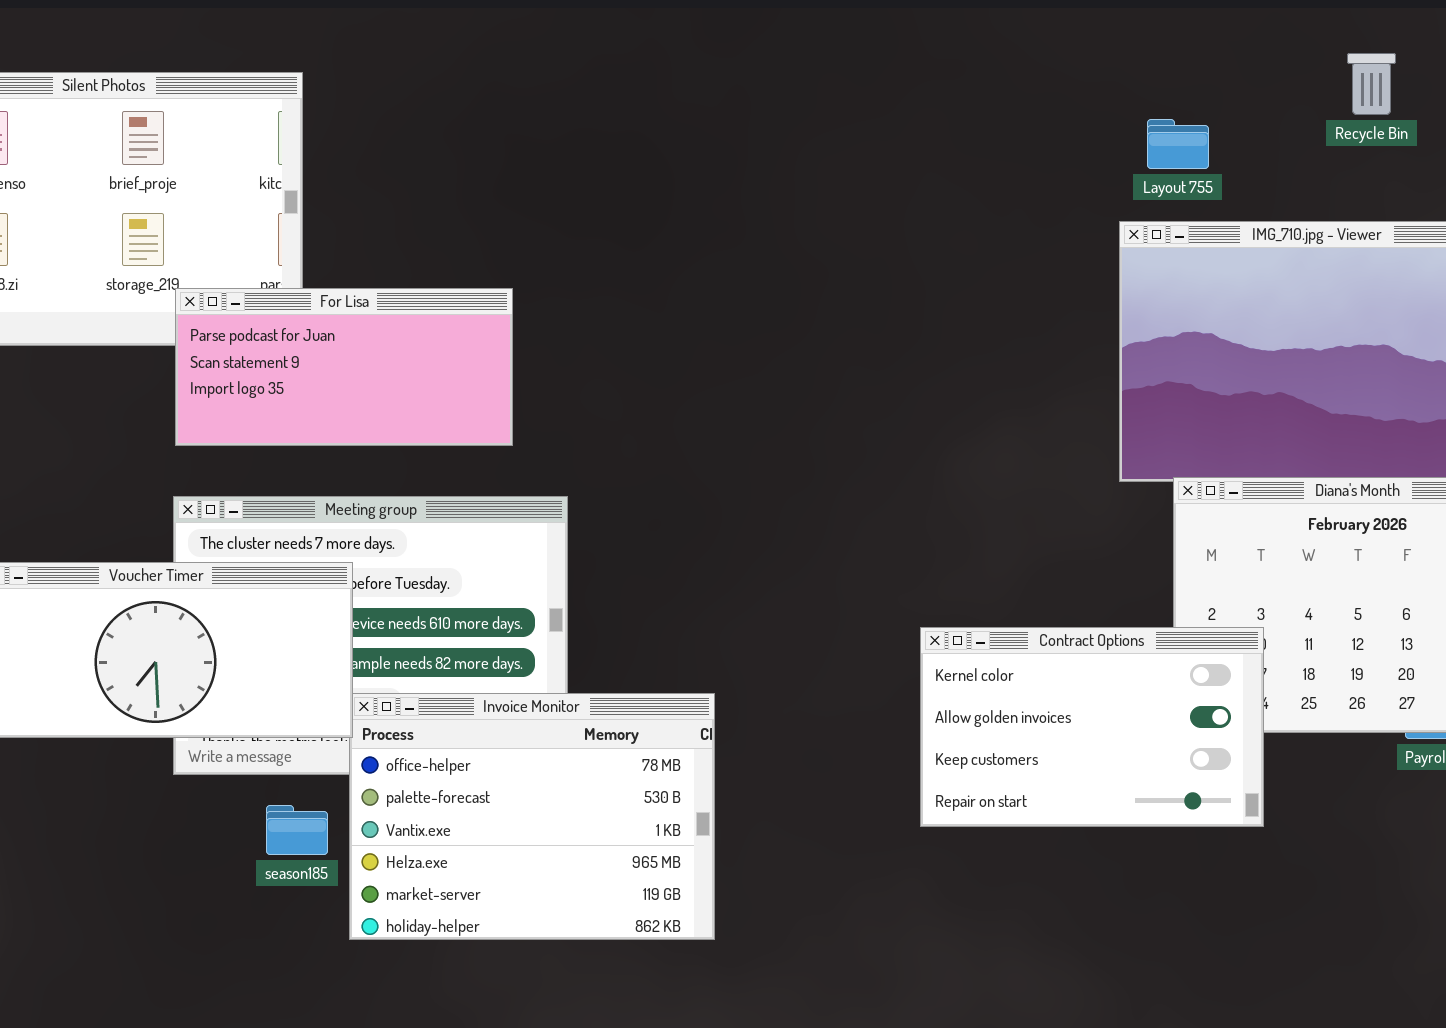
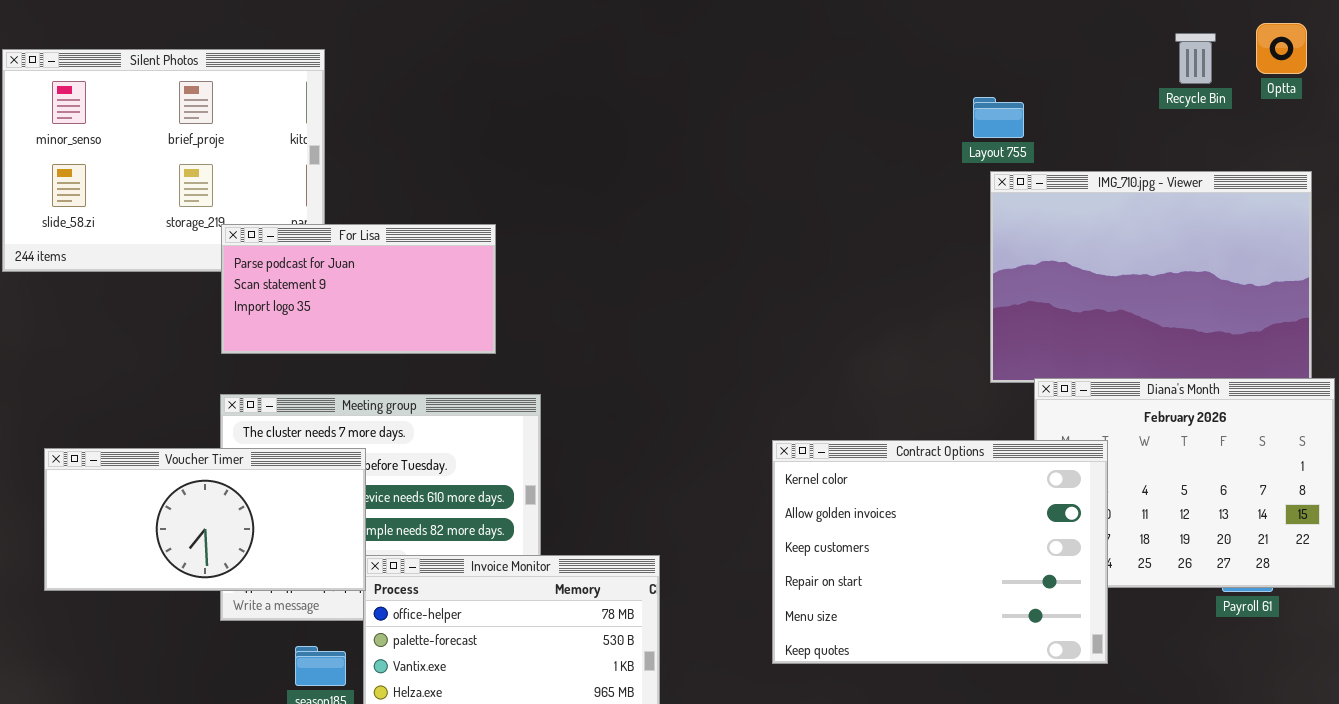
Layout 755: [1147,119,1209,169] -> [973,97,1024,138], moved
Contract Options: [920,627,1264,827] -> [772,440,1108,664], resized

